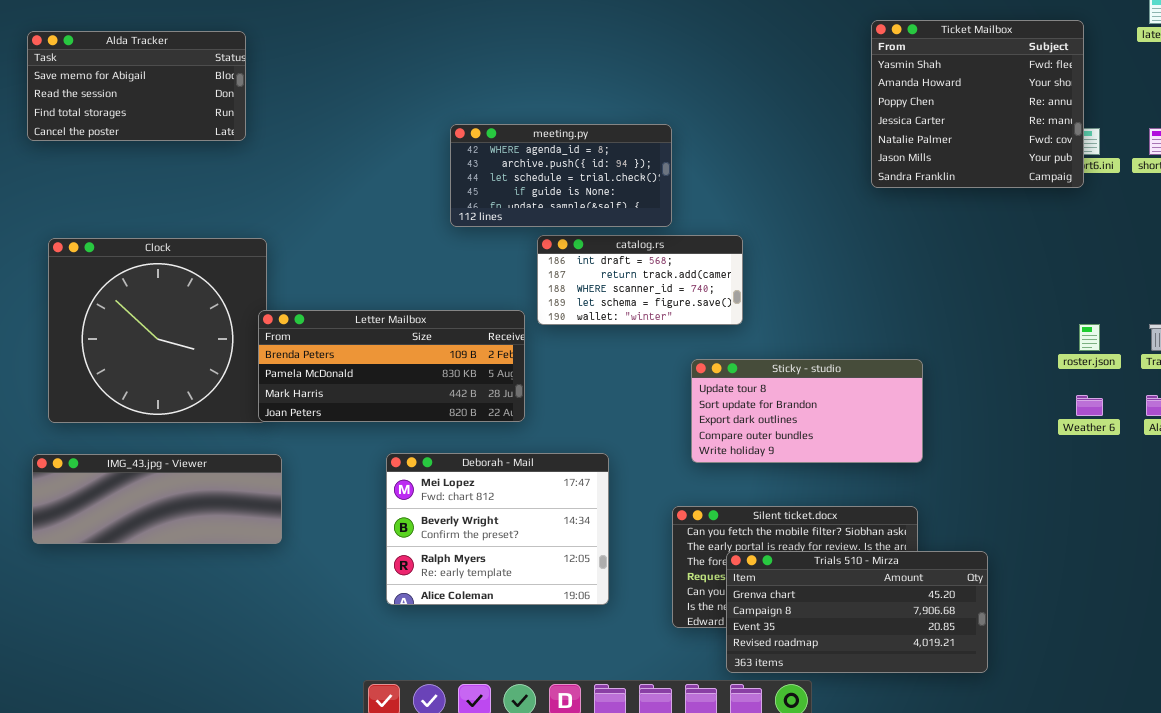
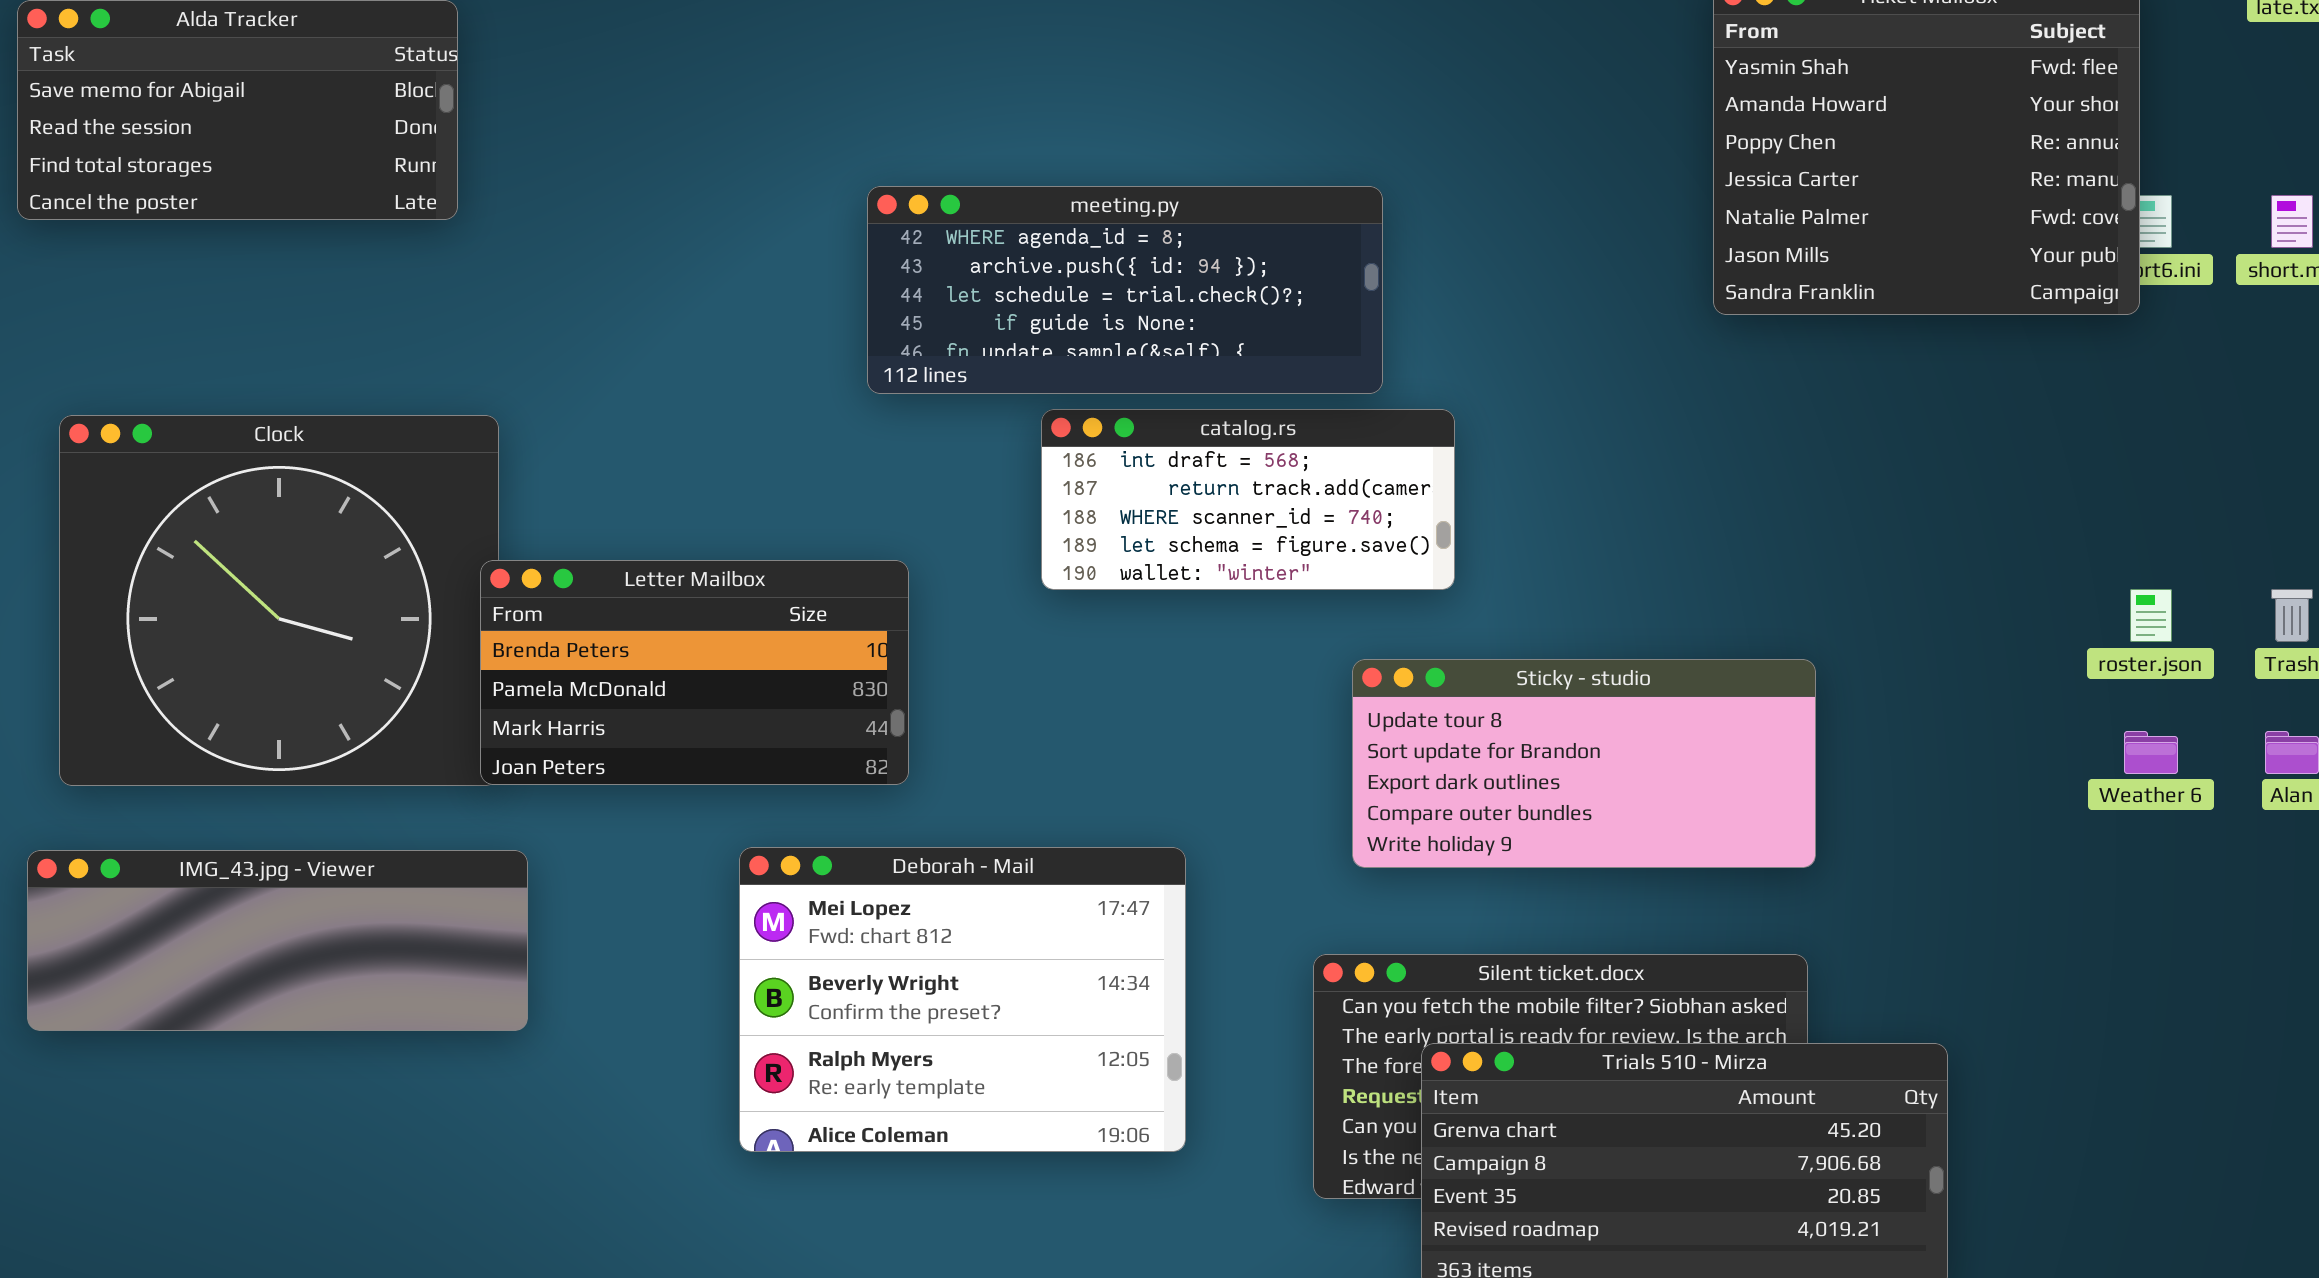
meeting.py: [450,124,672,227] -> [867,186,1383,394], resized
Letter Mailbox: [258,310,525,422] -> [480,560,909,785], resized

